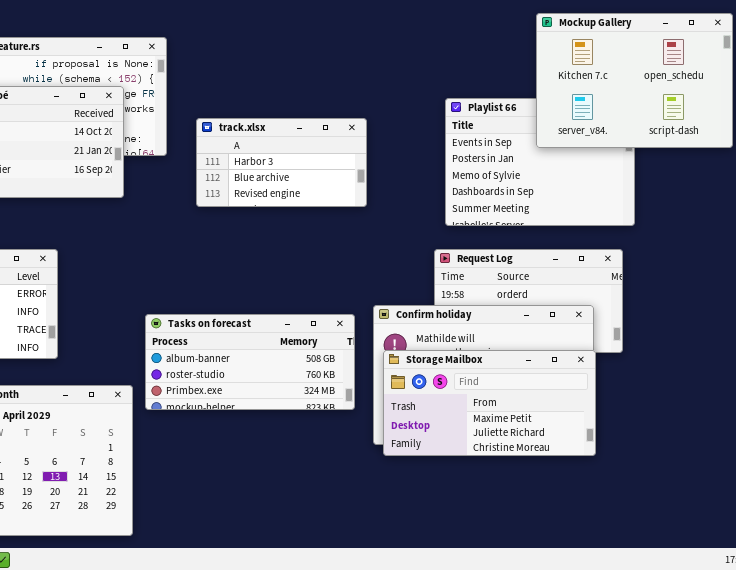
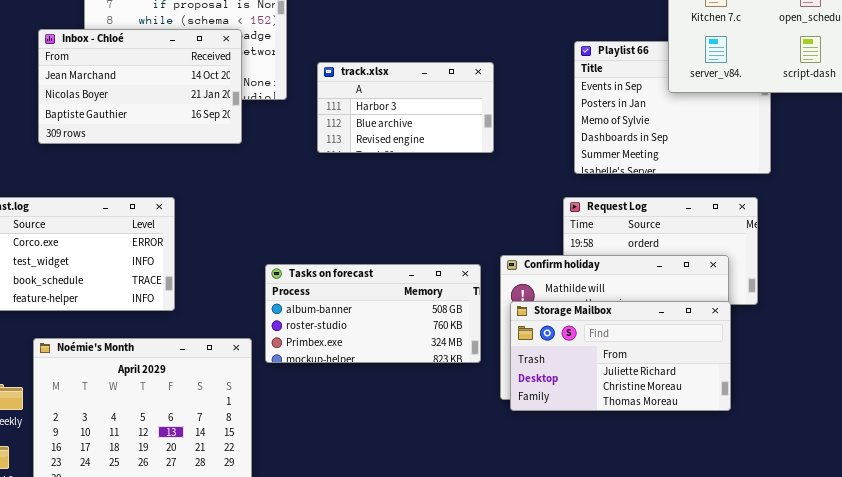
Storage Mailbox: [383,350,596,456] -> [510,301,731,411], scrolled down 1 row

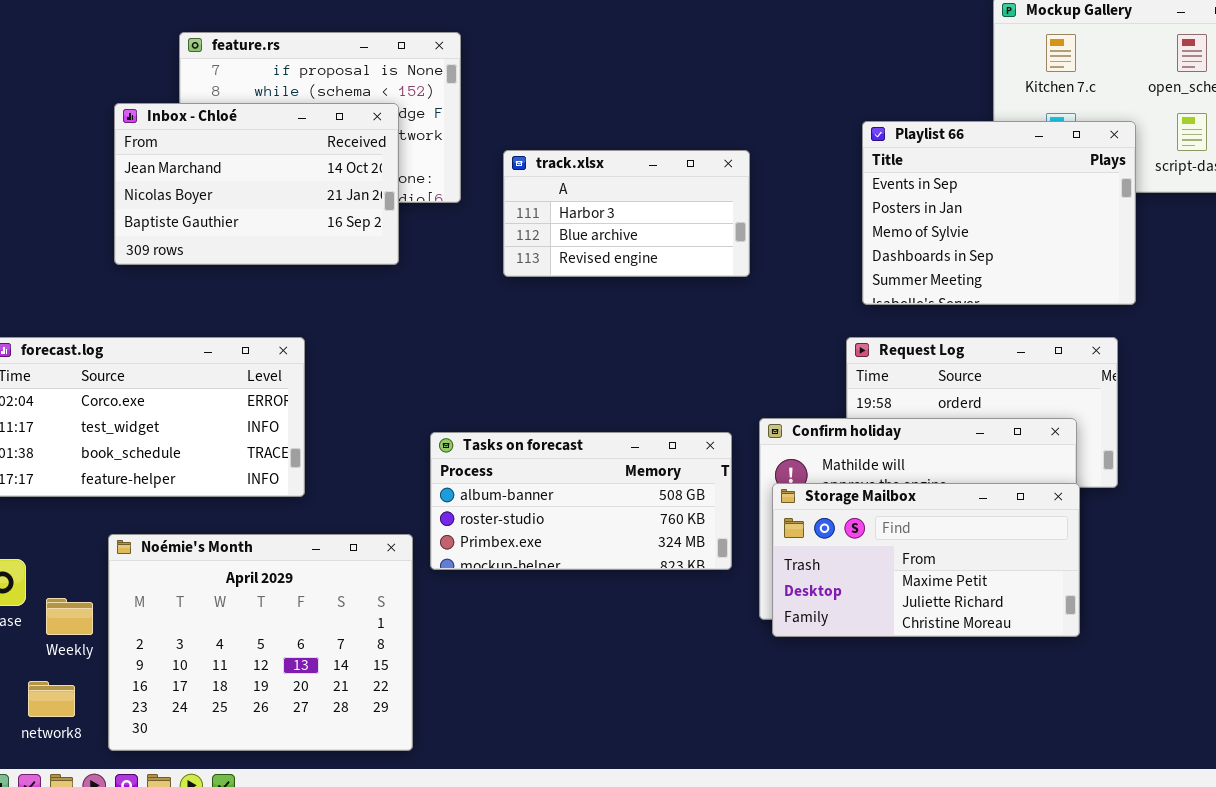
Playlist 66: [574,41,771,174] -> [862,121,1136,305], raised
Storage Mailbox: [510,301,731,411] -> [772,483,1080,637], scrolled up 1 row

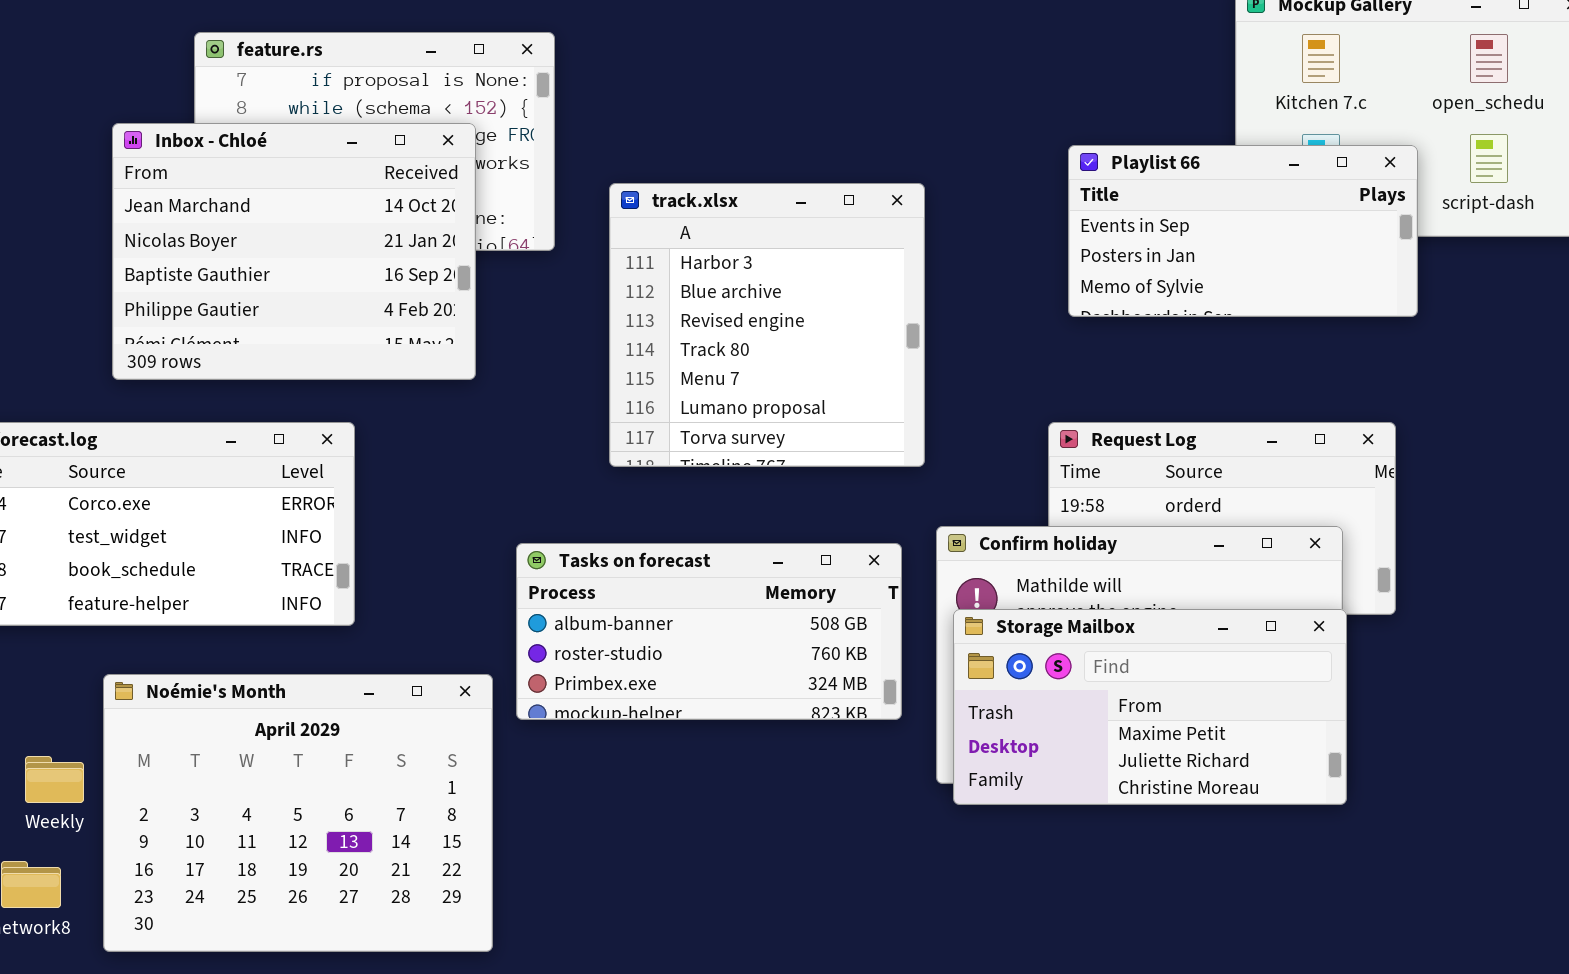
Inbox - Chloé: [114,103,399,265] -> [112,123,476,380], resized
Playlist 66: [862,121,1136,305] -> [1068,145,1418,317], resized
track.xlsx: [503,150,750,277] -> [609,183,925,467], resized

